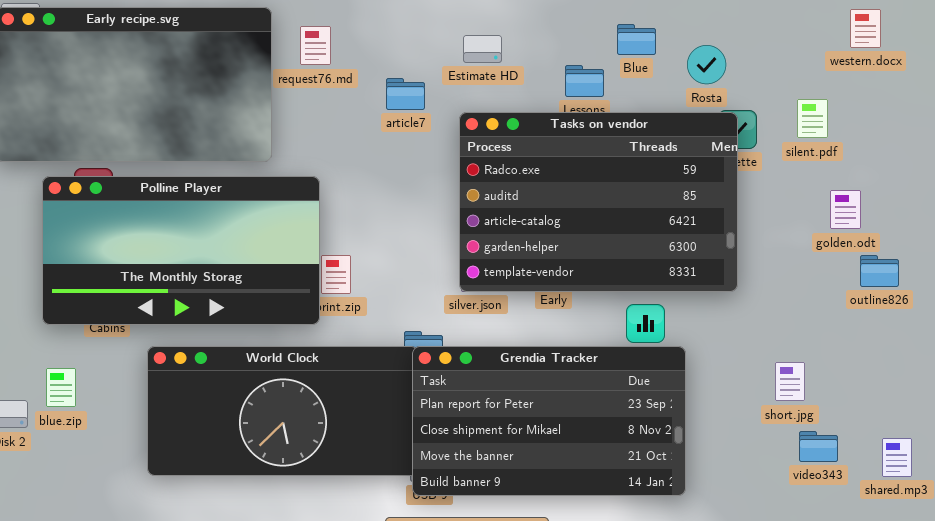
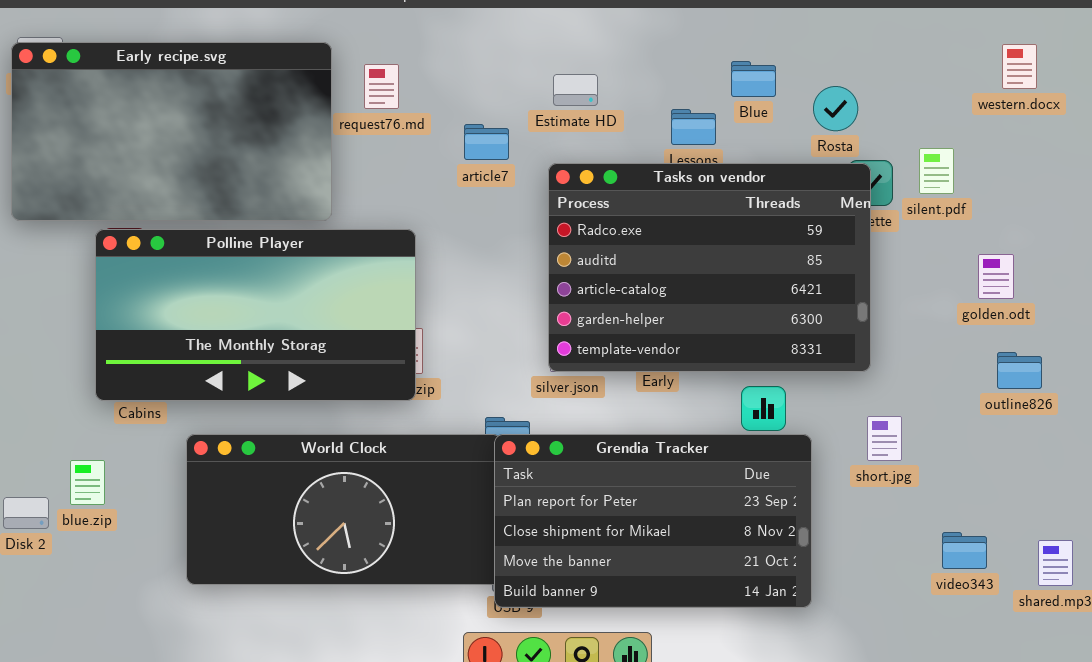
silent.pdf: [797,99,828,138] -> [919,148,954,194], moved
Polline Player: [42,176,320,325] -> [95,229,416,401], moved
outline826: [860,255,899,287] -> [997,352,1042,389], moved
short.jpg: [775,362,805,401] -> [867,416,902,461], moved

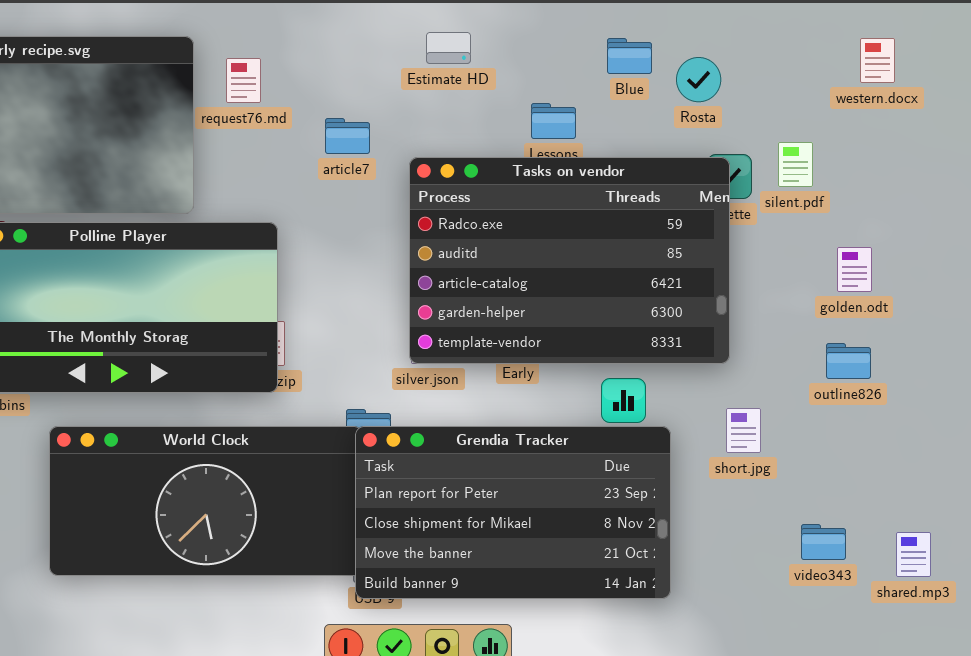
Blue: [731,61,776,97] -> [607,38,652,74], moved
Estimate HD: [553,74,598,106] -> [426,32,471,64], moved
Rosta: [813,86,858,131] -> [676,57,721,102], moved
outline826: [997,352,1042,389] -> [826,343,871,379], moved

